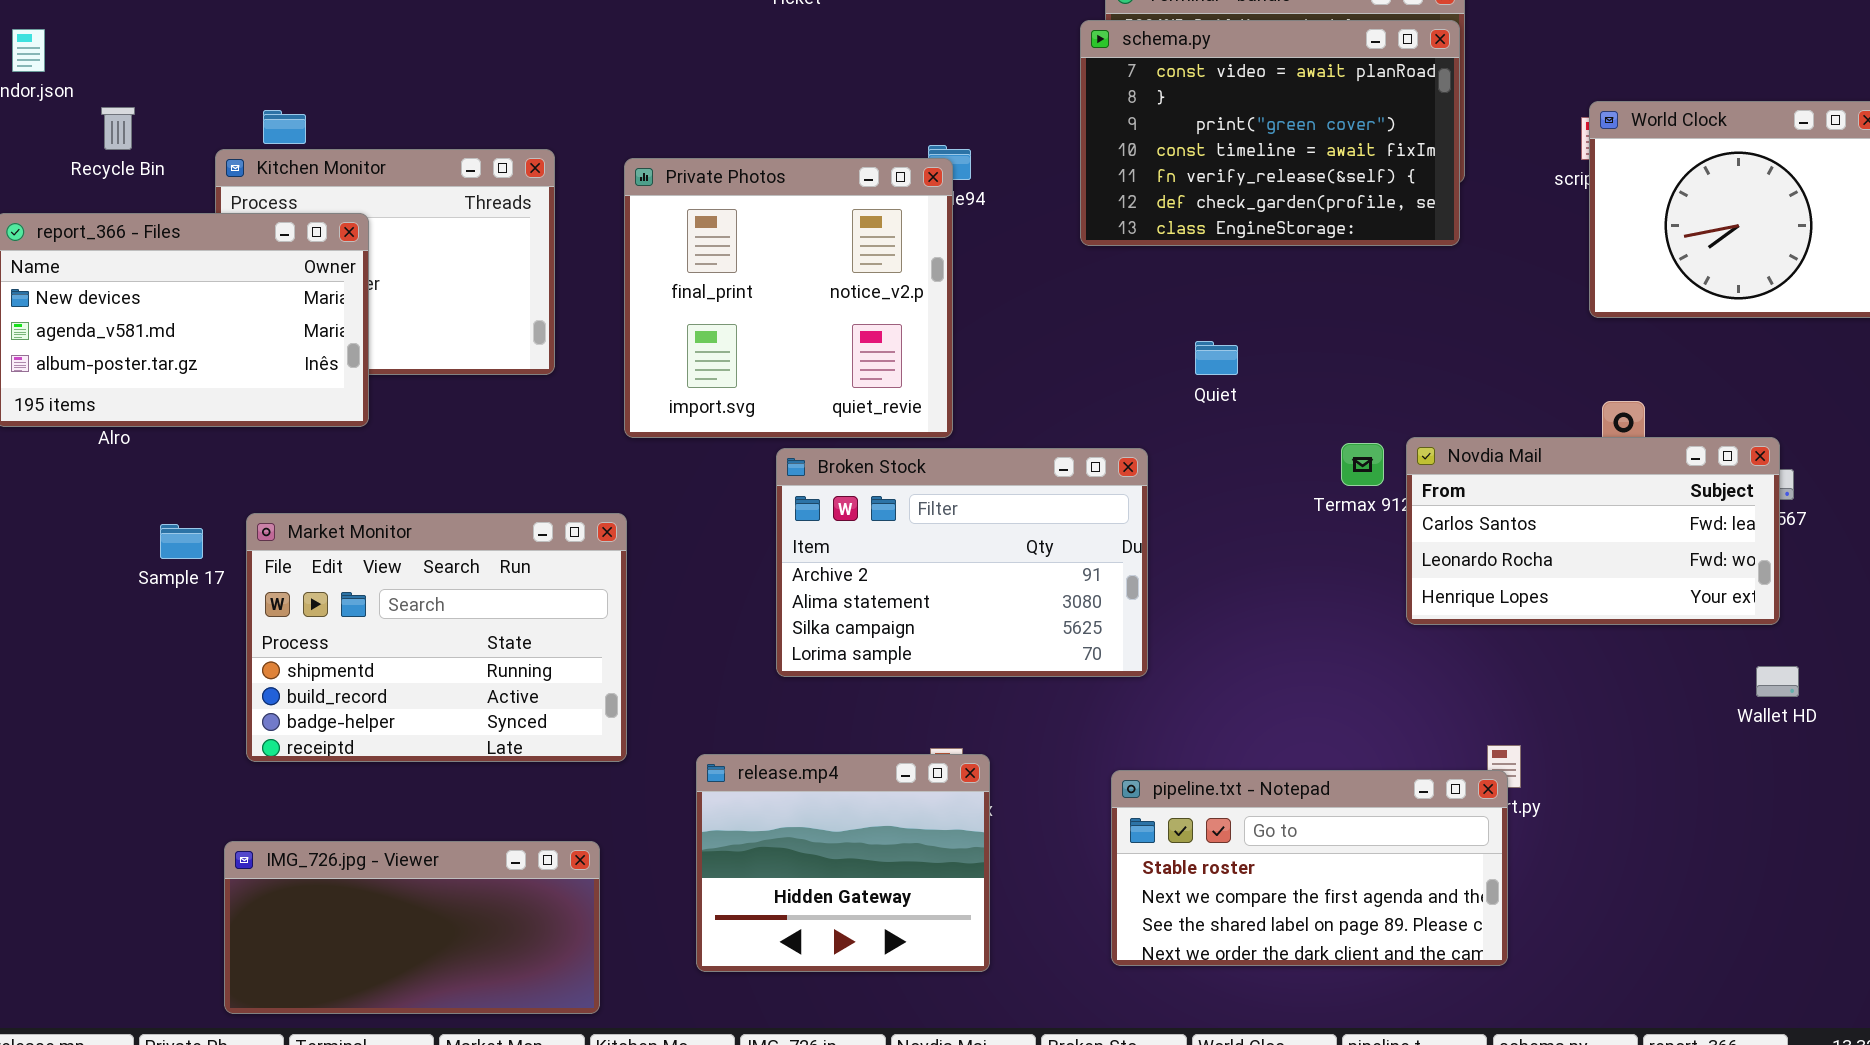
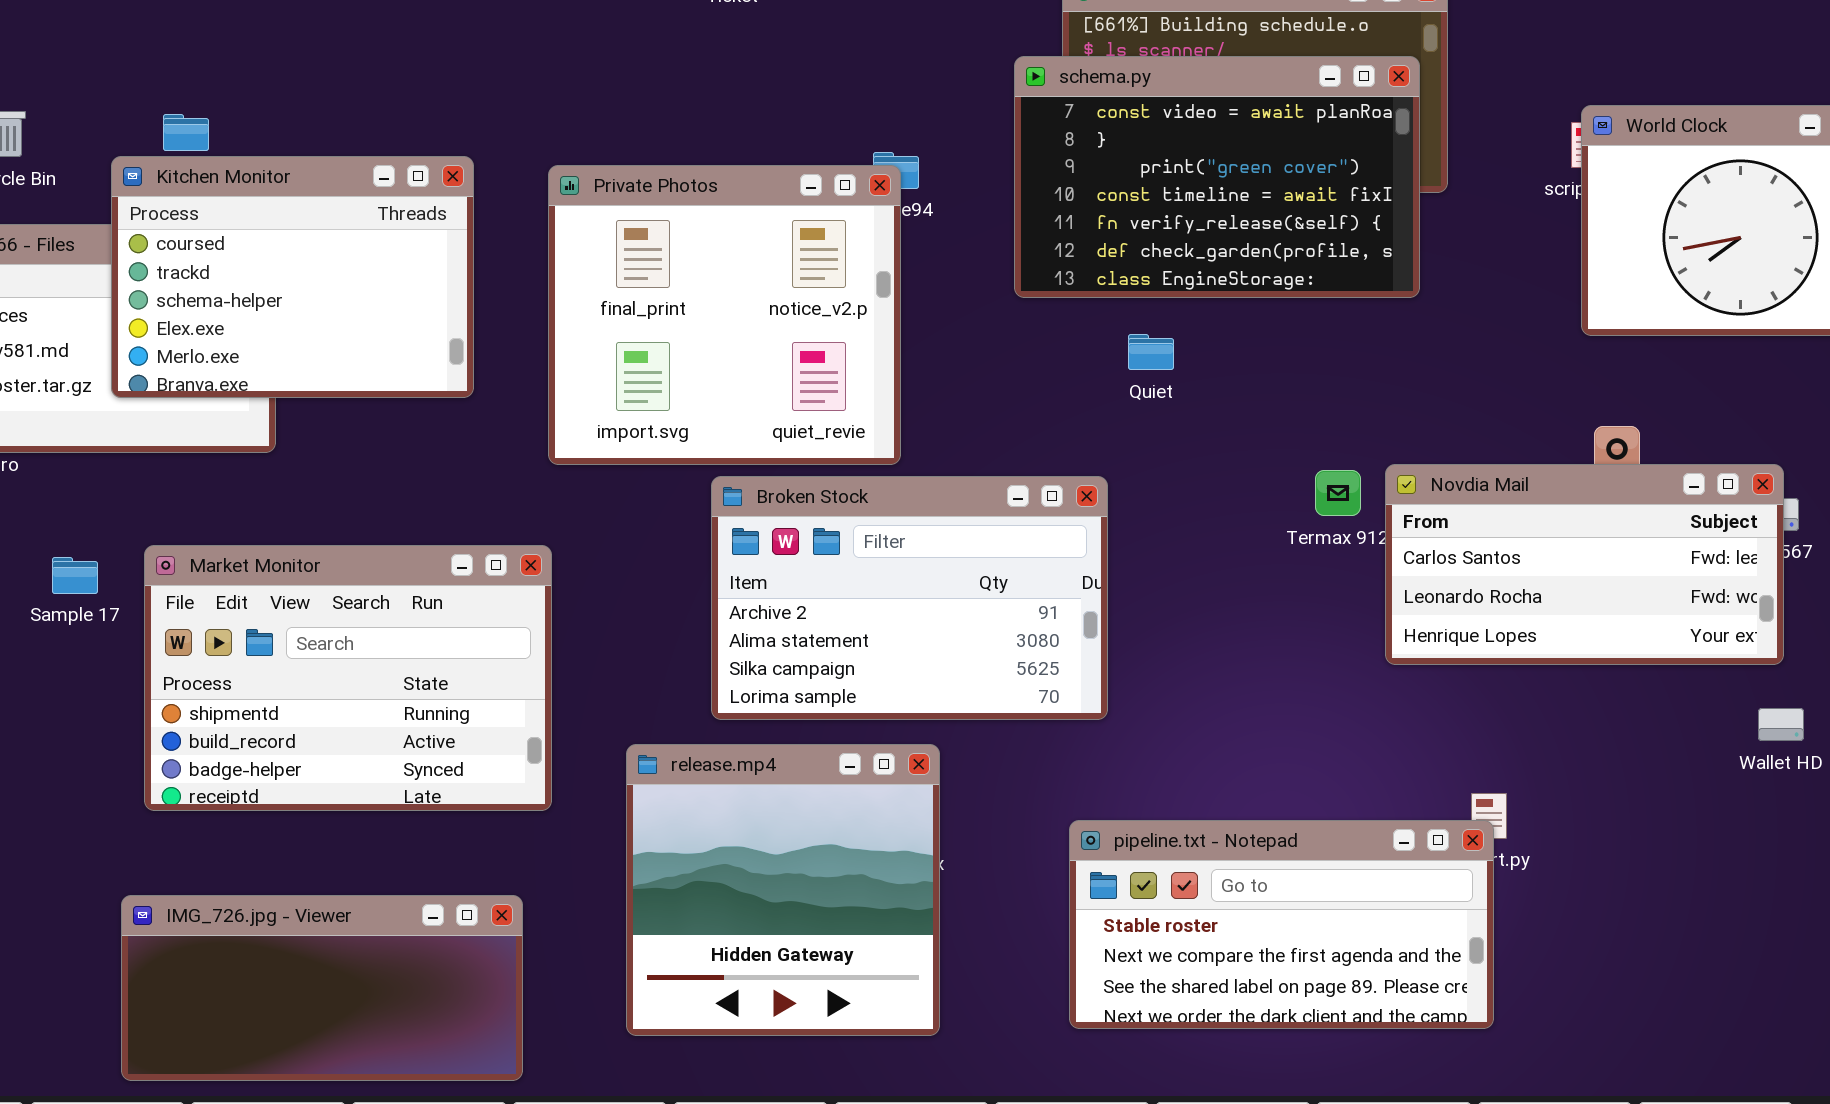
schema.py: [1080,20,1460,246] -> [1014,56,1420,298], moved
Kitchen Monitor: [215,149,555,375] -> [111,156,474,398], raised
Quiet: [1195,341,1238,375] -> [1128,334,1174,370], moved
release.mp4: [696,754,990,972] -> [626,744,940,1036], resized

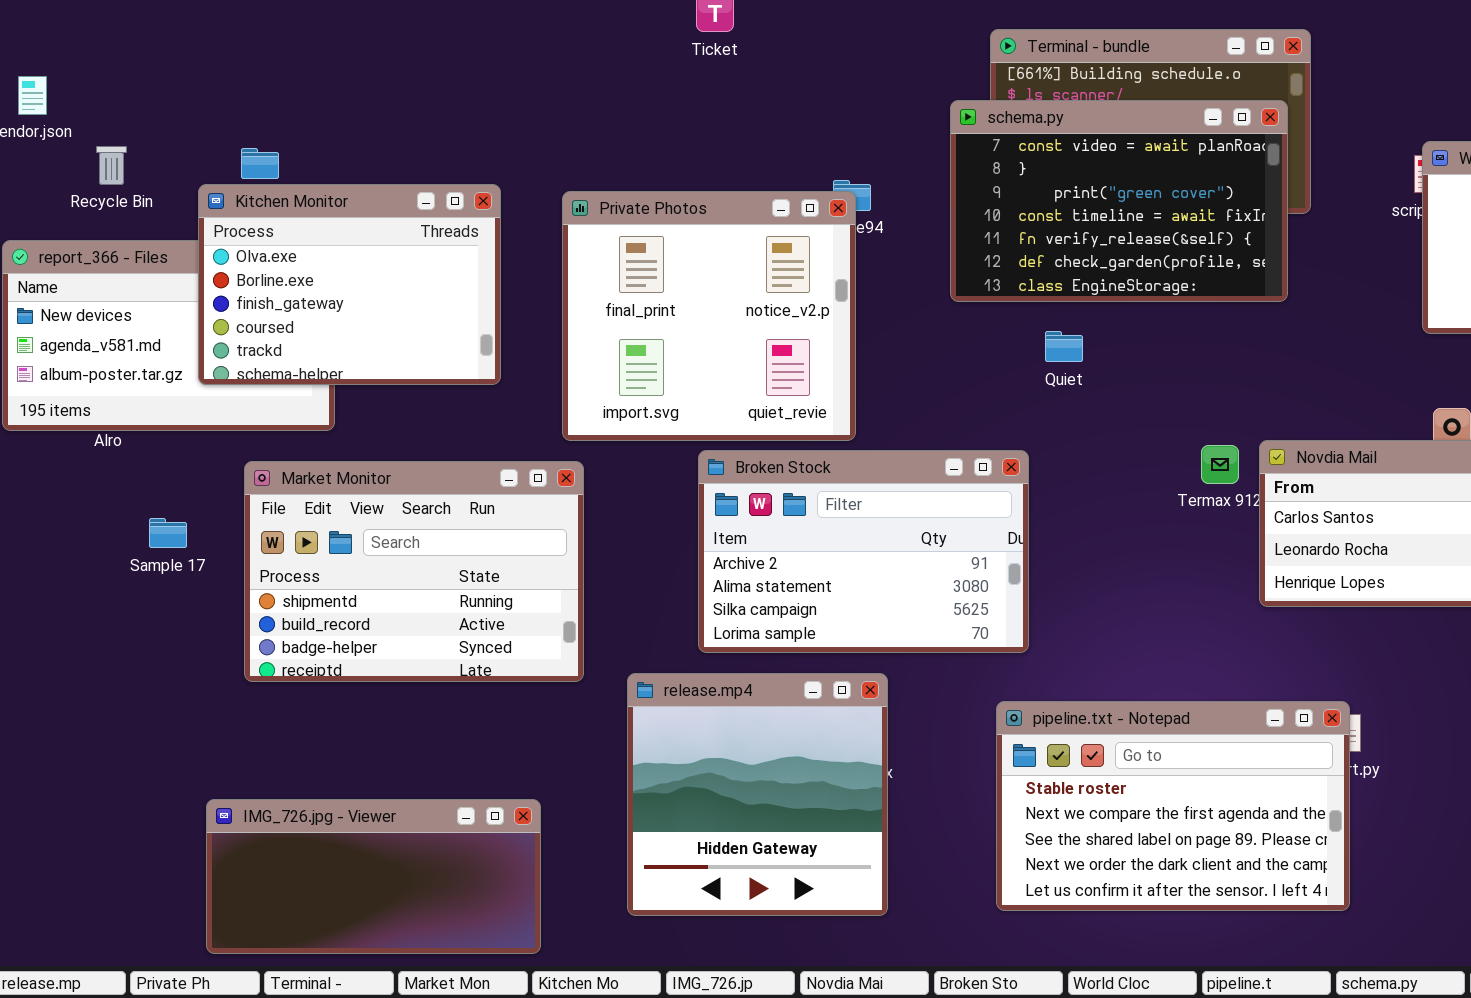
Kitchen Monitor: [111,156,474,398] -> [198,184,501,385], scrolled up 3 rows
Market Monitor: [144,545,552,811] -> [244,461,584,682], moved
pipeline.txt - Notepad: [1069,820,1494,1029] -> [996,701,1350,911], resized

